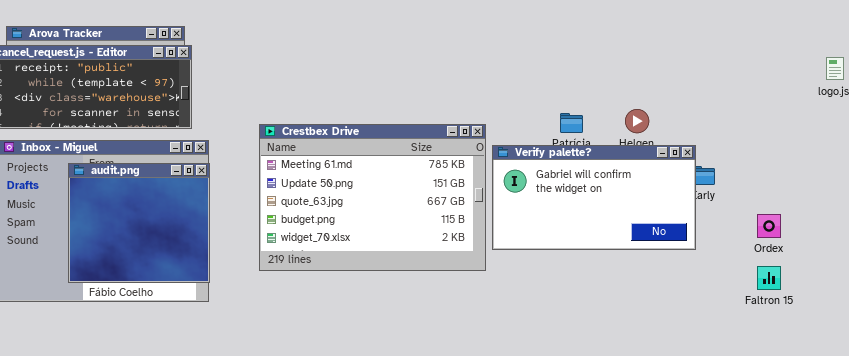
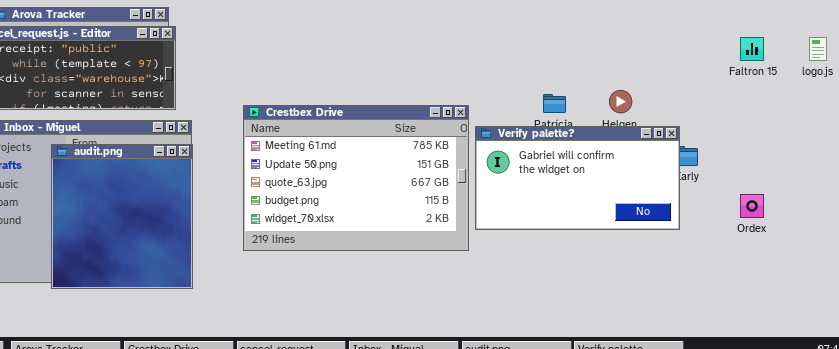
audit.png: [68,163,210,283] -> [51,144,193,289], resized
Faltron 15: [757,266,781,290] -> [740,37,764,61], moved

